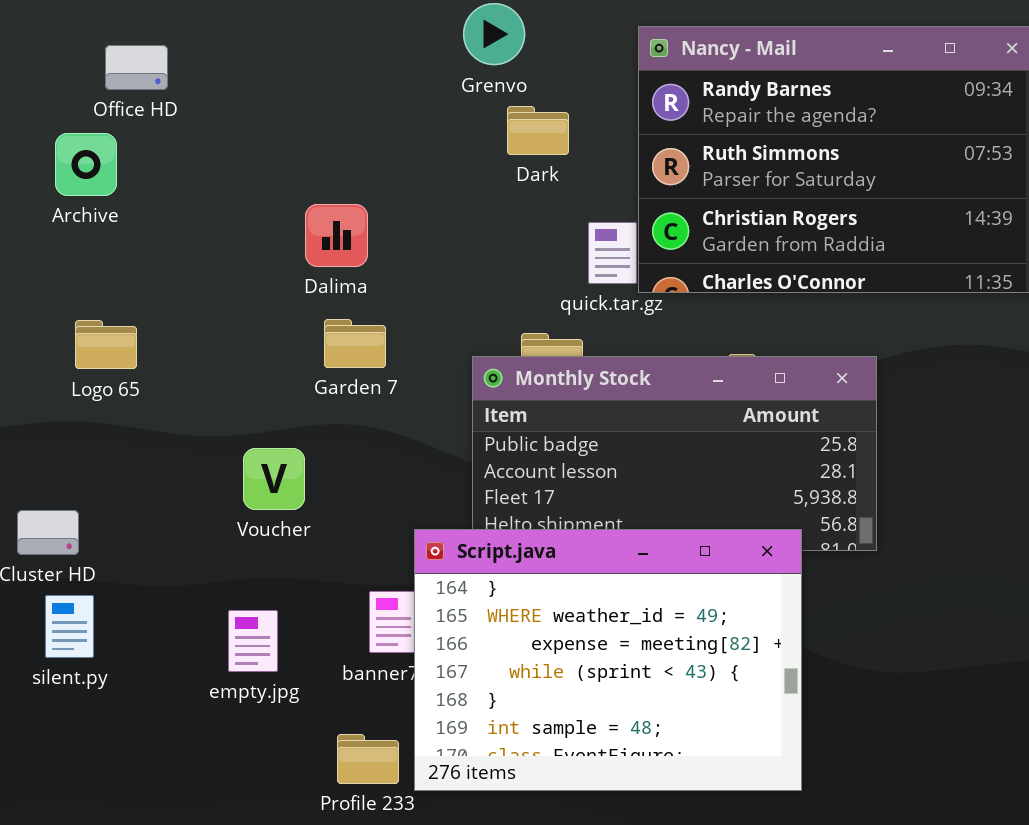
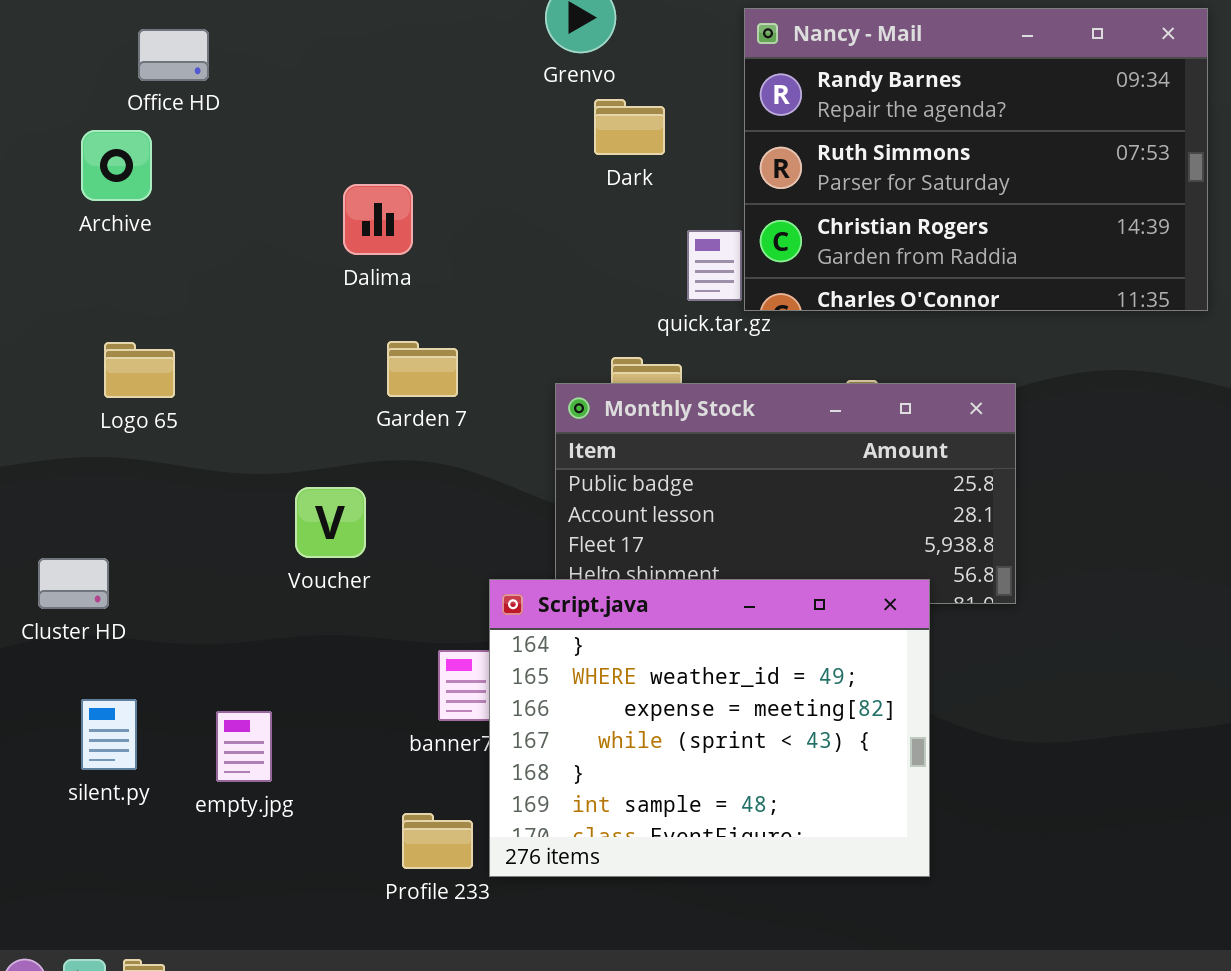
Dalima: [305,204,368,267] -> [343,184,413,255], moved
silent.py: [45,595,94,658] -> [81,699,137,770], moved
empty.jpg: [228,610,278,672] -> [216,711,272,782], moved

